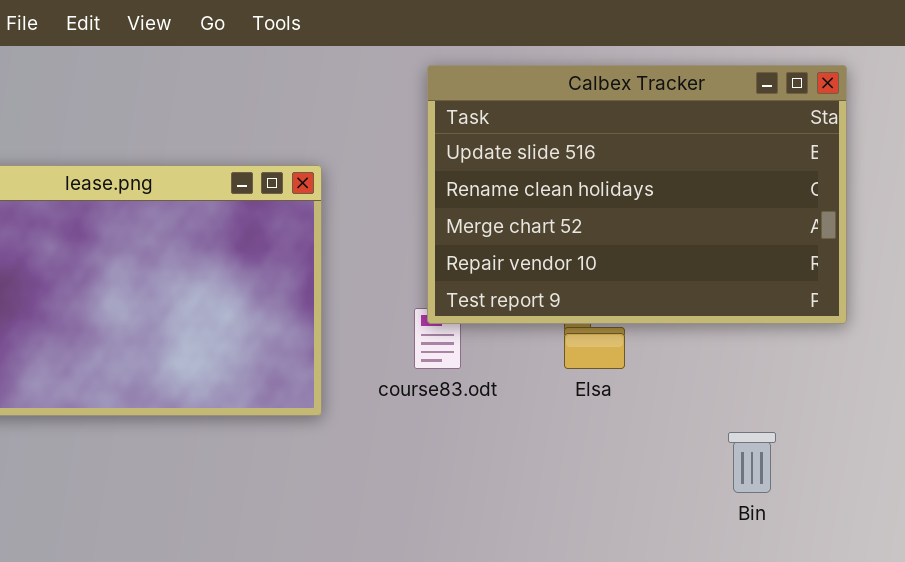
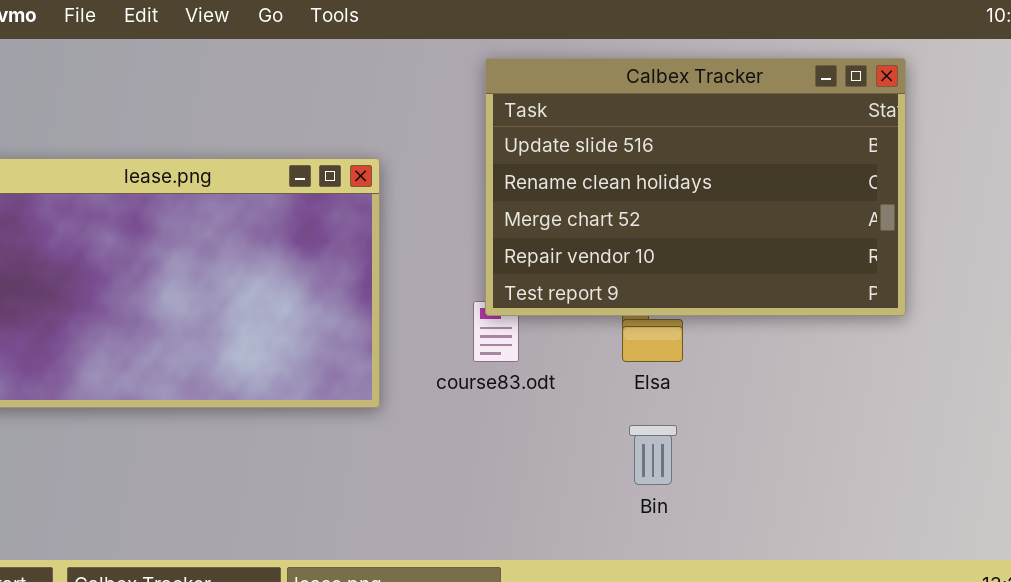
Bin: [728,432,776,493] -> [629,425,677,485], moved

